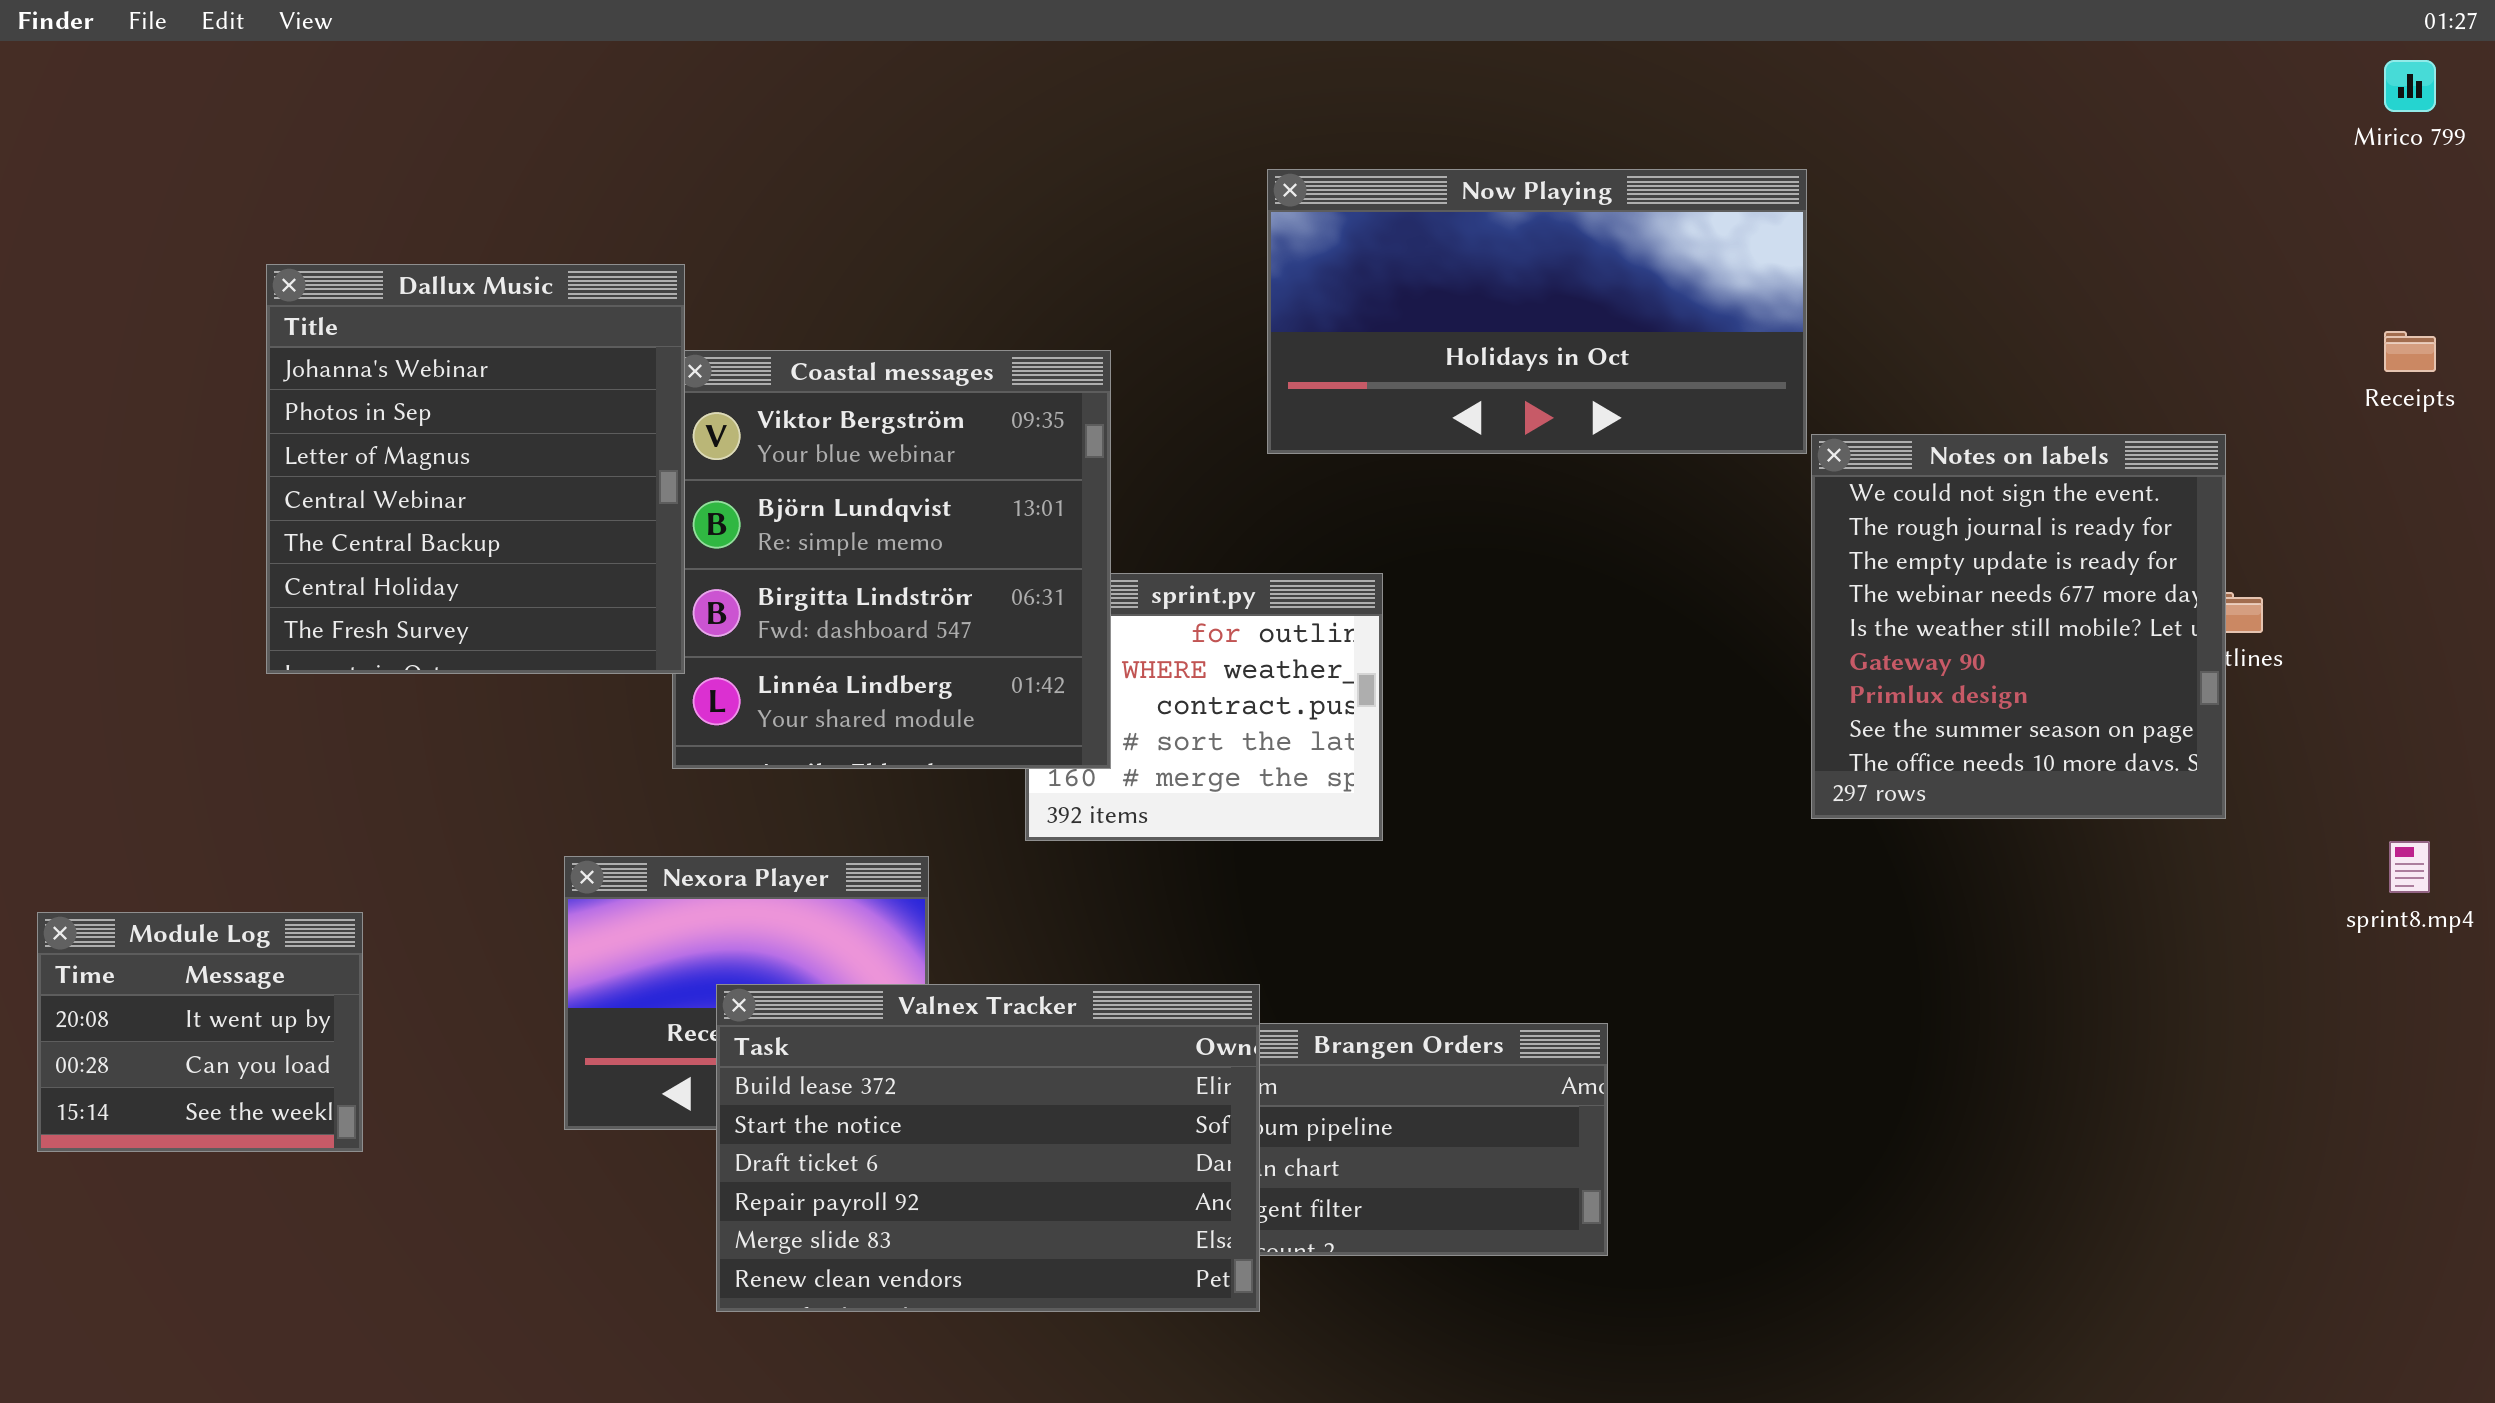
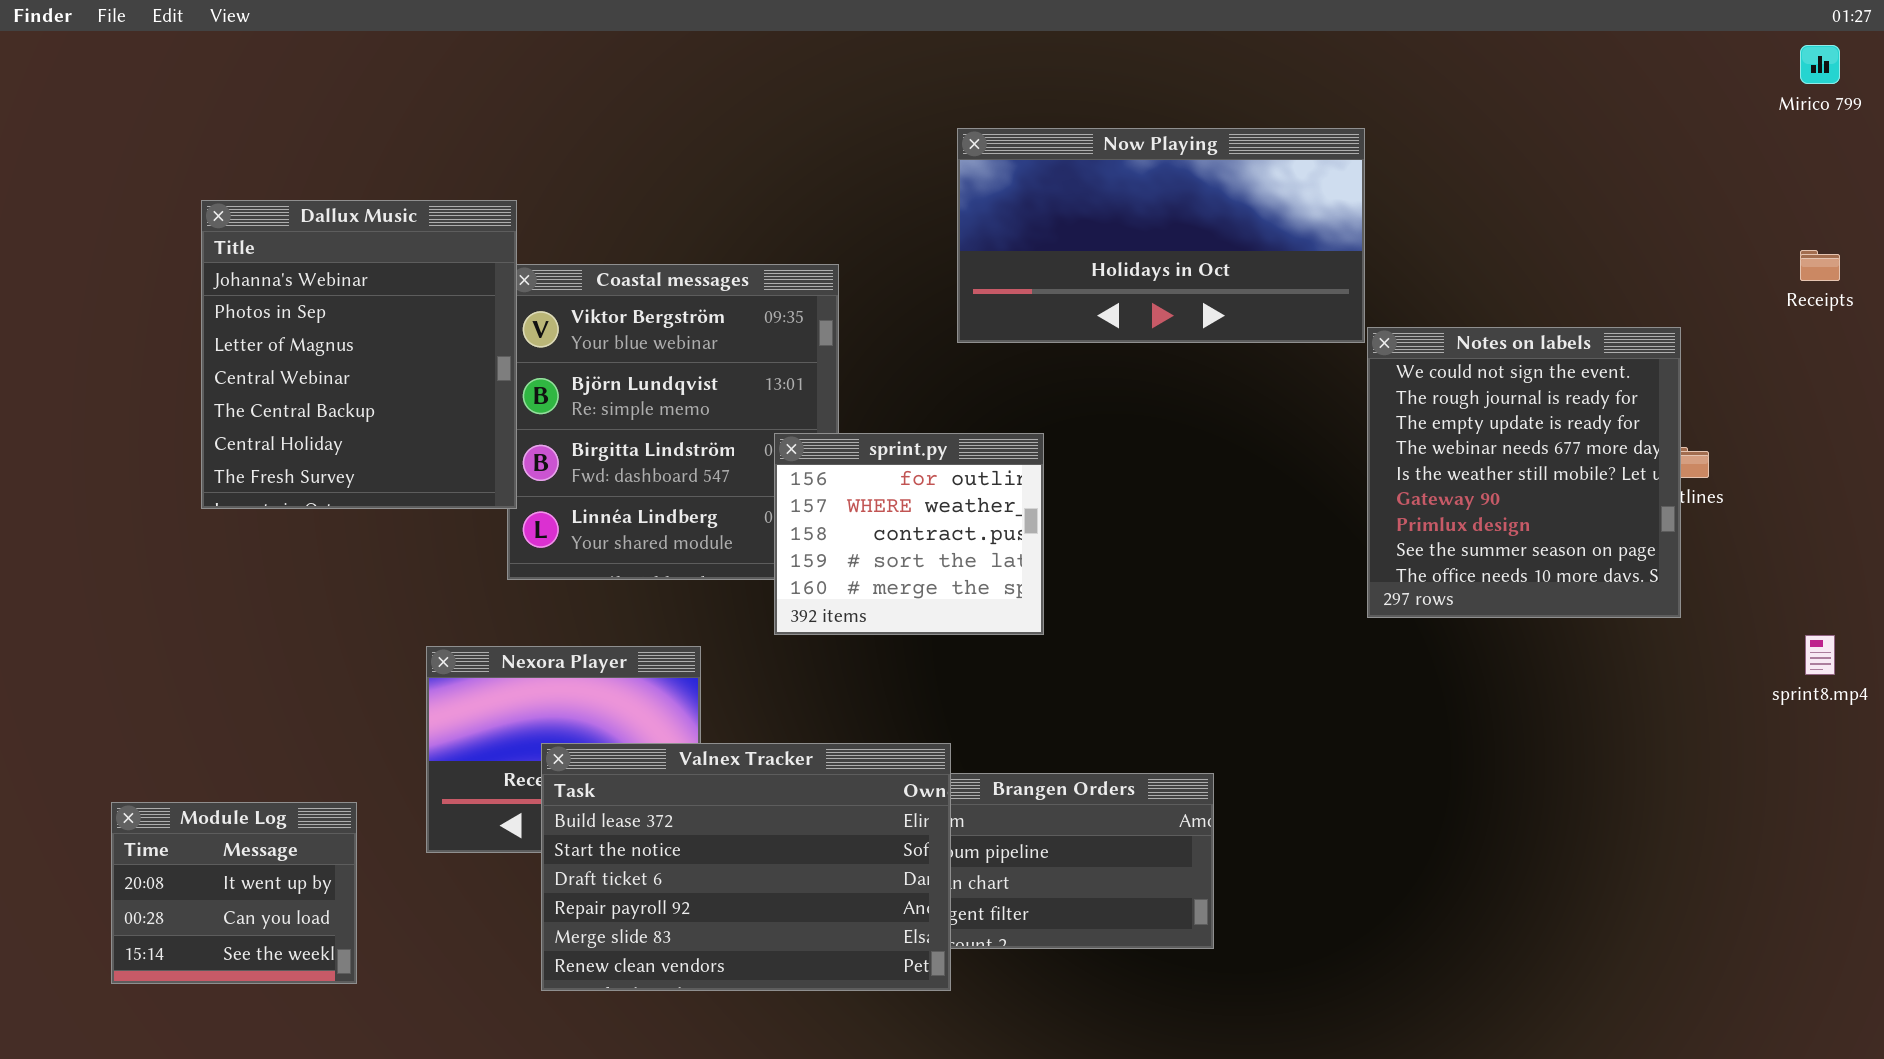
sprint.py: [1025,573,1383,841] -> [774,433,1044,635], raised
Module Log: [37,912,363,1152] -> [111,802,357,984], moved

